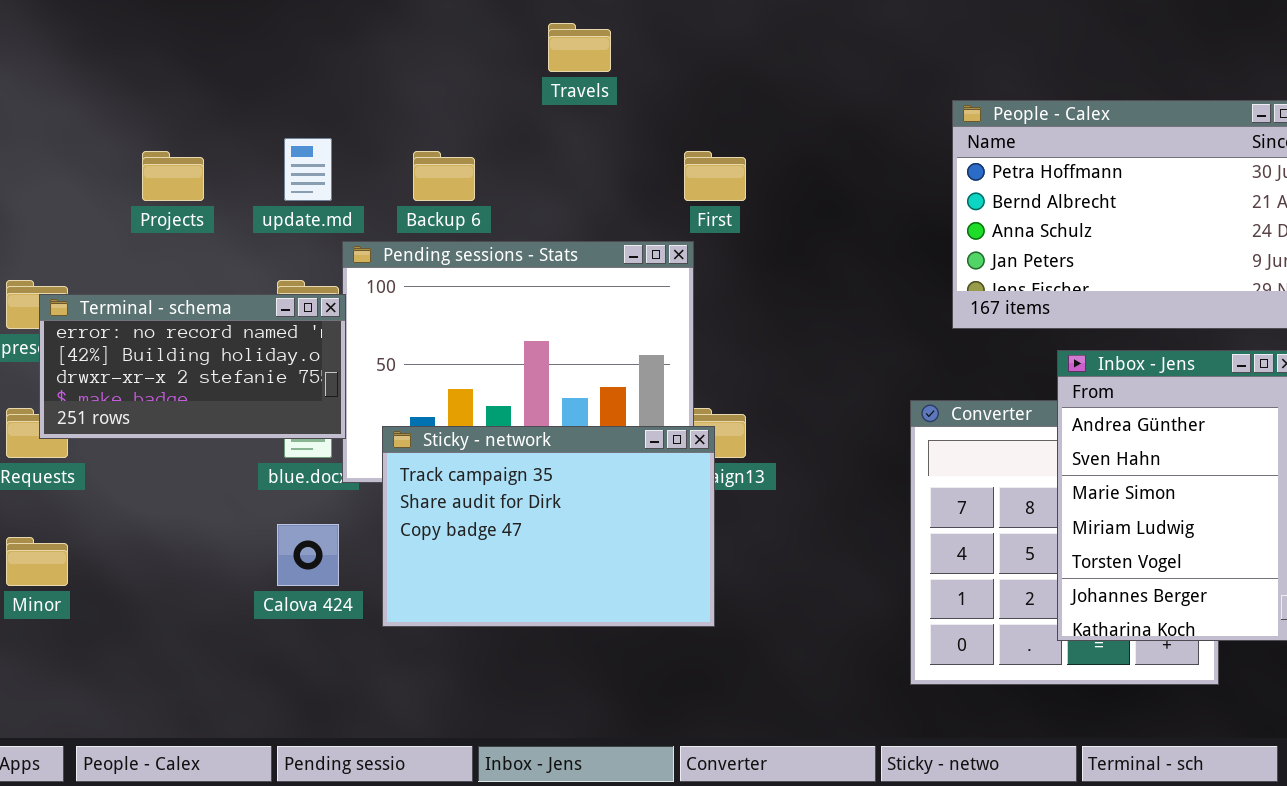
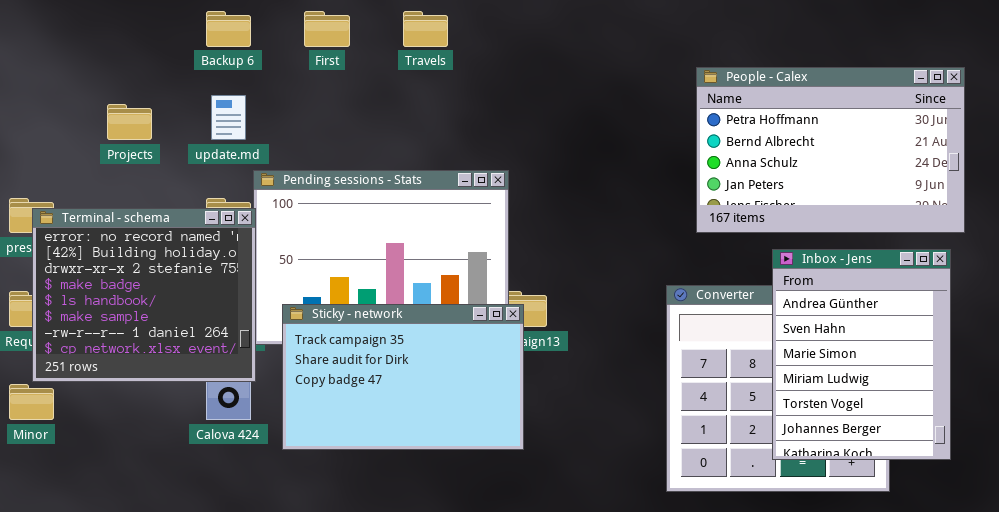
Backup 6: [413,151,475,201] -> [206,11,251,47], moved
First: [684,151,746,201] -> [304,11,350,47], moved
Terminal - schema: [39,294,346,439] -> [32,208,256,382], resized

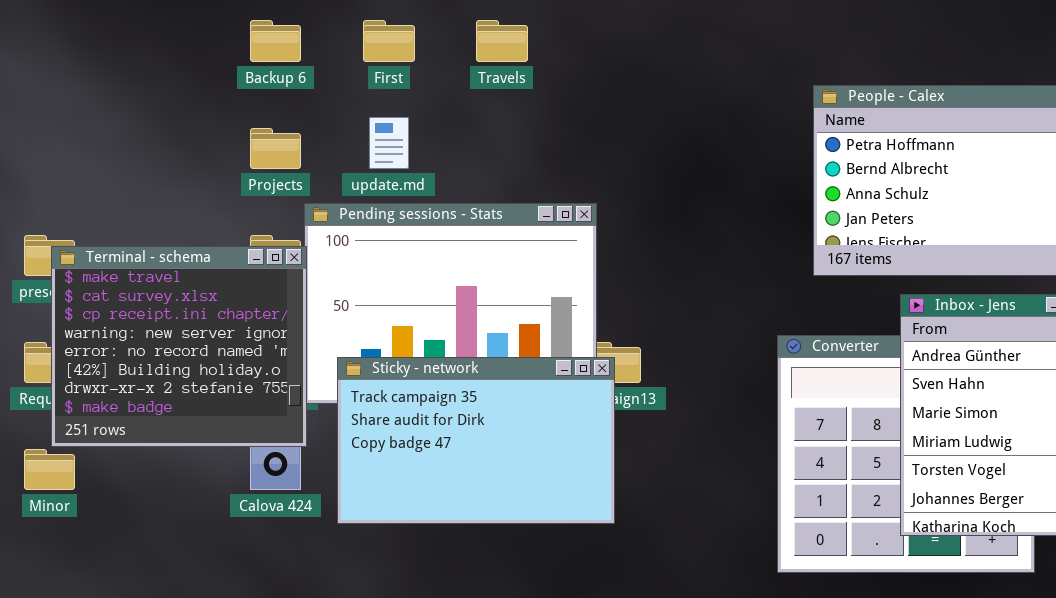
update.md: [211,95,246,140] -> [369,117,409,169], moved
Projects: [107,104,152,140] -> [250,128,301,169], moved
Terminal - schema: [32,208,256,382] -> [51,246,307,447], scrolled up 4 rows

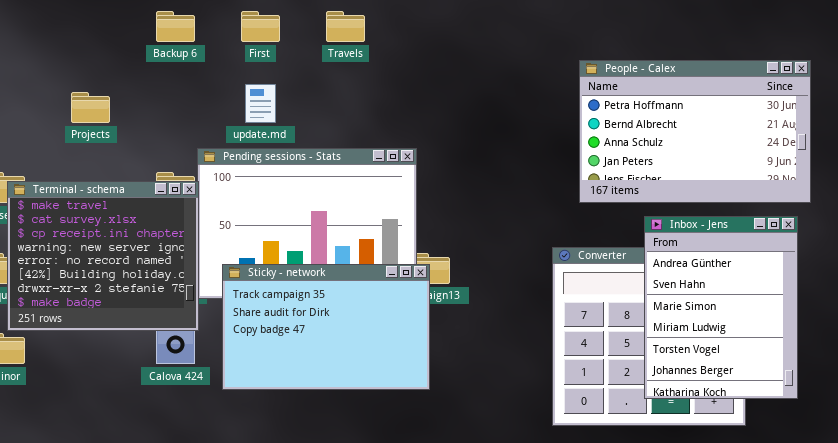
Projects: [250,128,301,169] -> [71,92,110,123], moved

